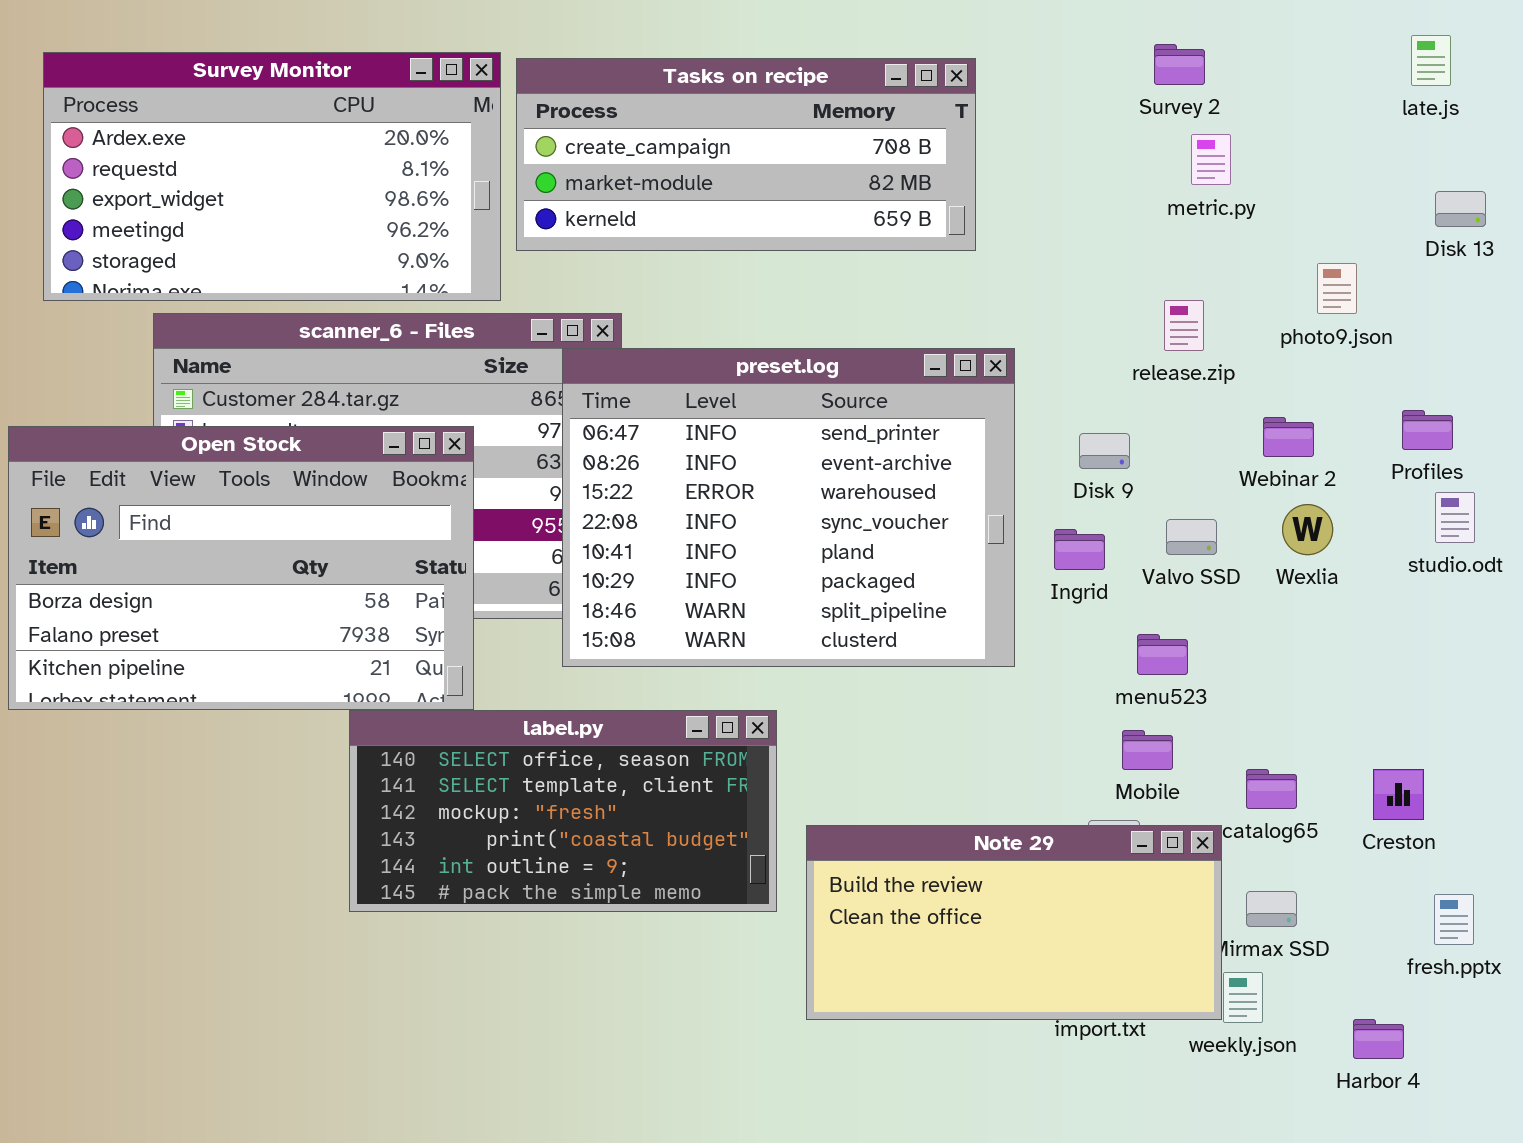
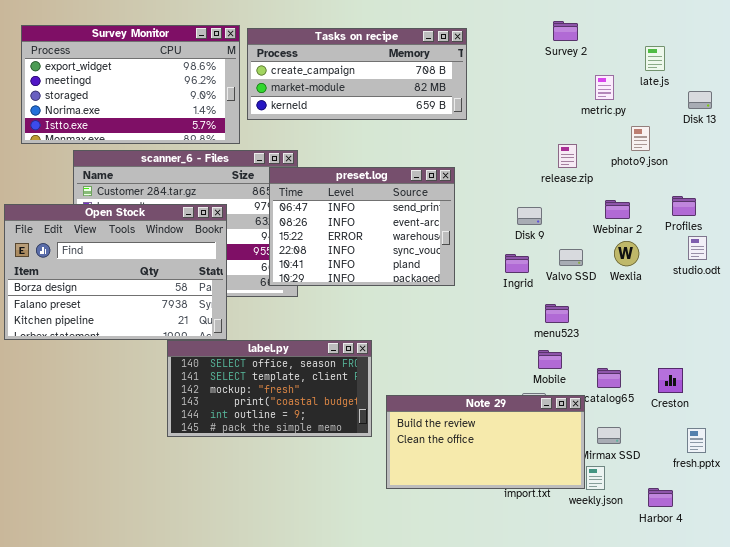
late.js: [1411,35,1451,86] -> [645,46,665,71], moved
Survey Monitor: [43,52,501,301] -> [21,25,240,144], scrolled down 2 rows
metric.py: [1191,134,1231,185] -> [595,75,614,100], moved
preset.log: [562,348,1015,667] -> [269,167,455,286], resized

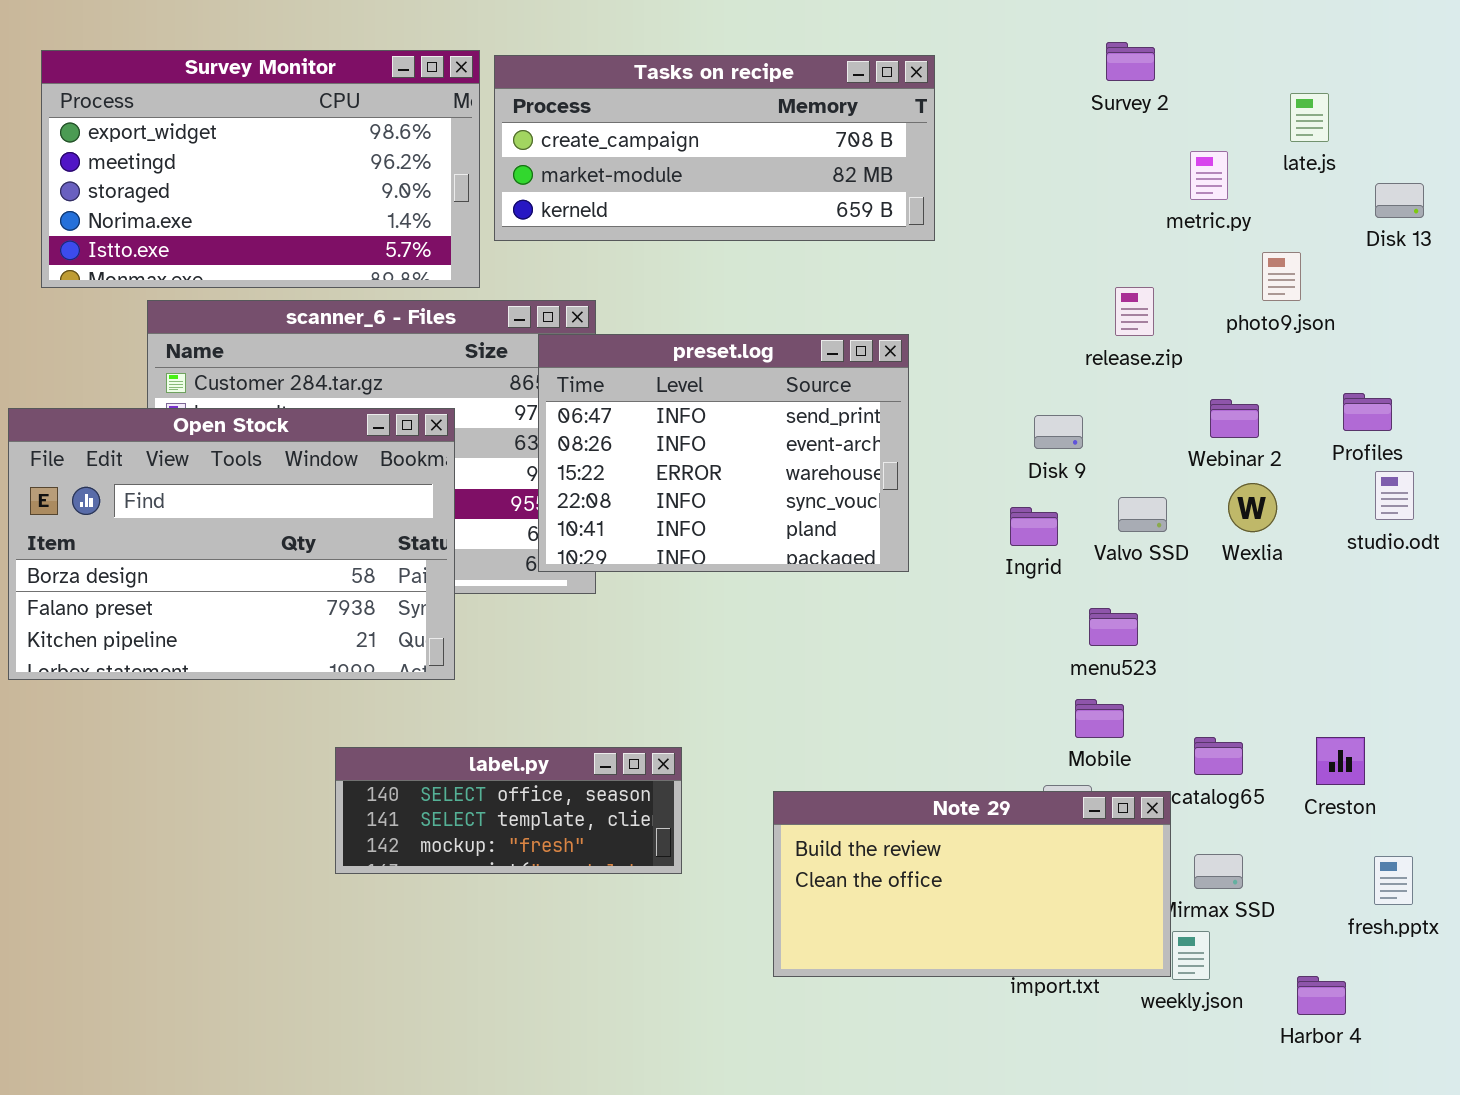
label.py: [167,340,372,437] -> [335,747,682,874], resized

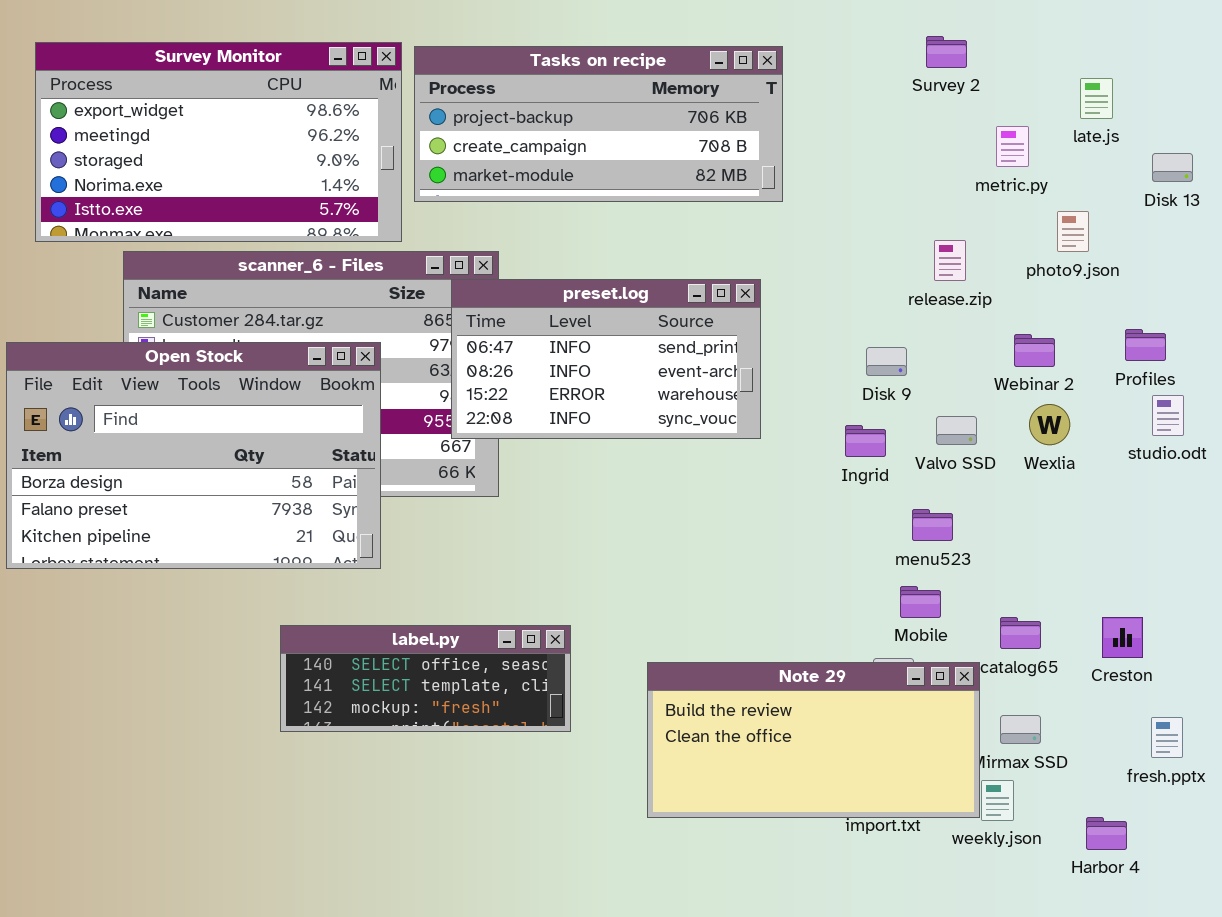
Tasks on recipe: [494,55,935,241] -> [414,46,783,202], scrolled up 1 row
preset.log: [538,334,909,572] -> [451,279,761,439], resized

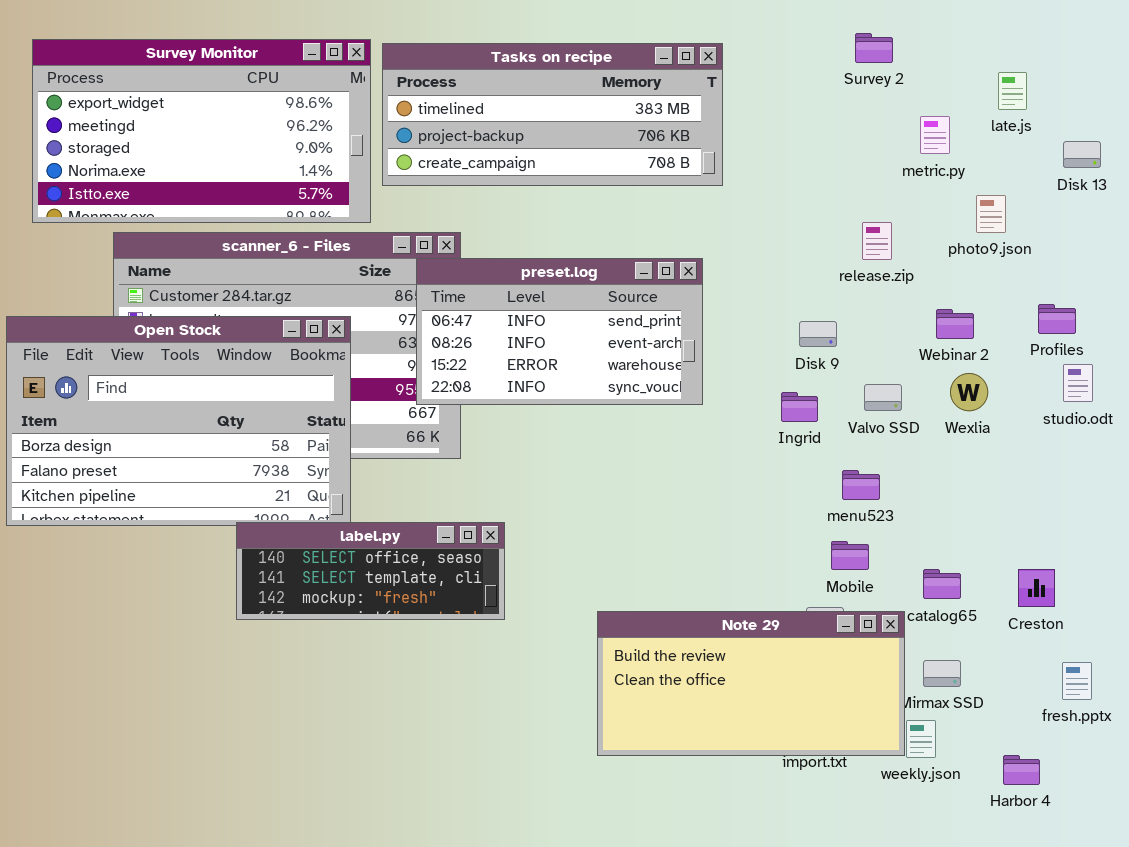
Tasks on recipe: [414,46,783,202] -> [382,43,723,186], scrolled up 1 row
label.py: [280,625,571,732] -> [236,522,505,620], moved

